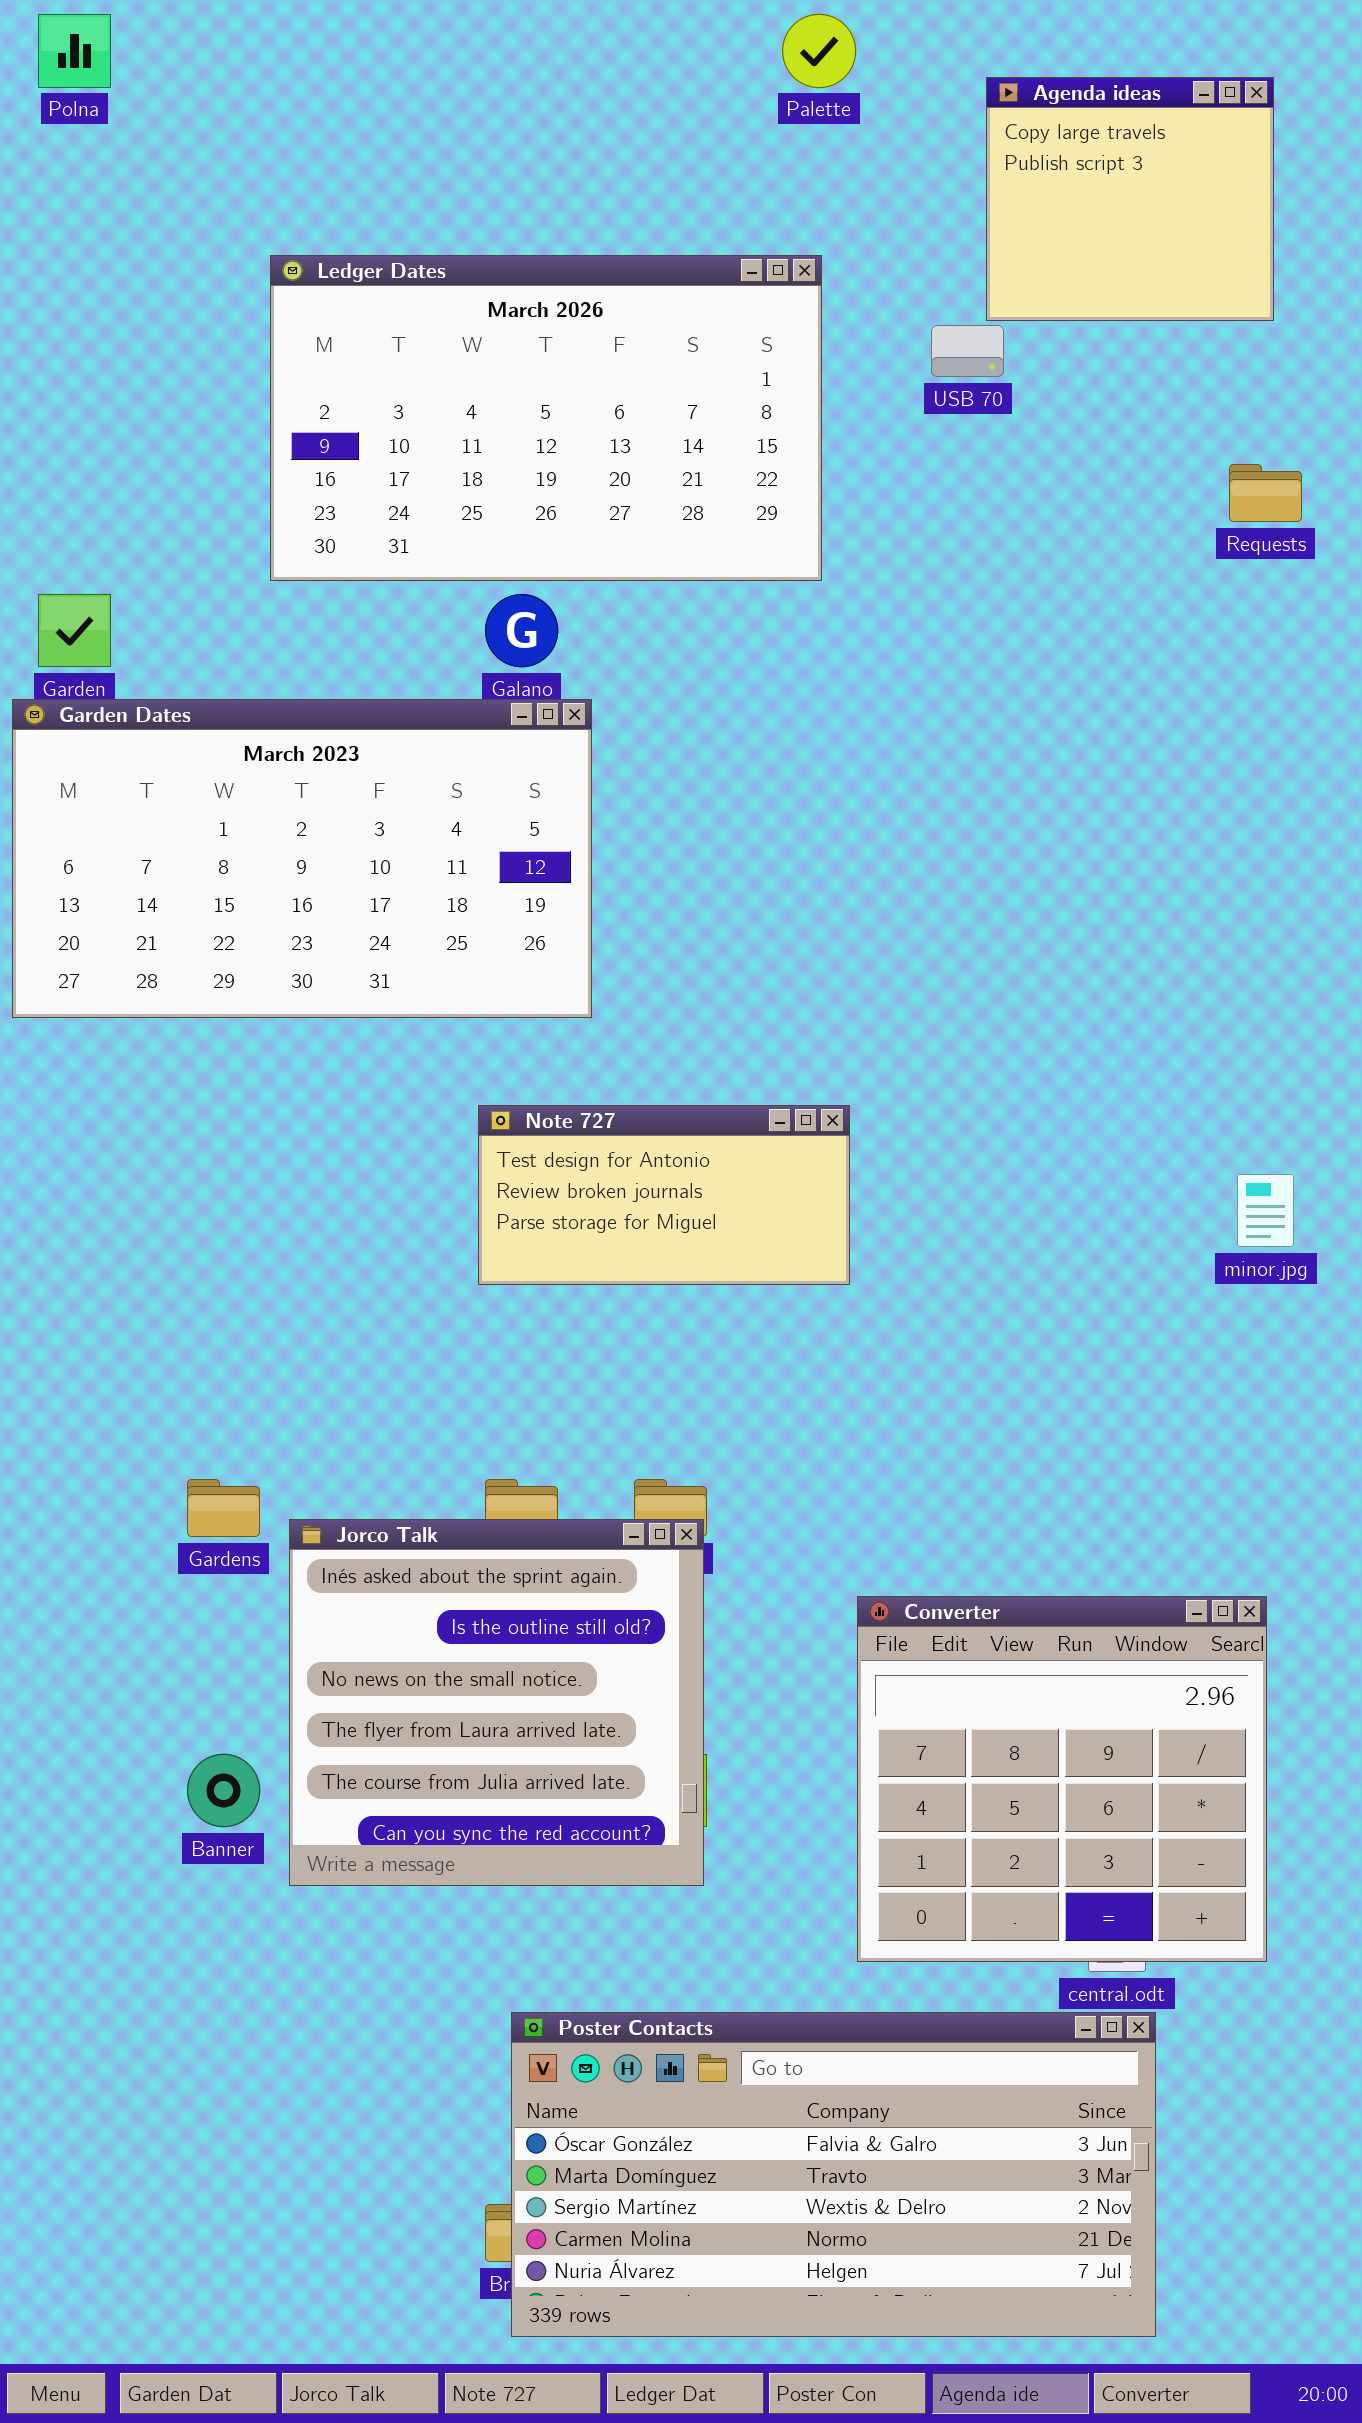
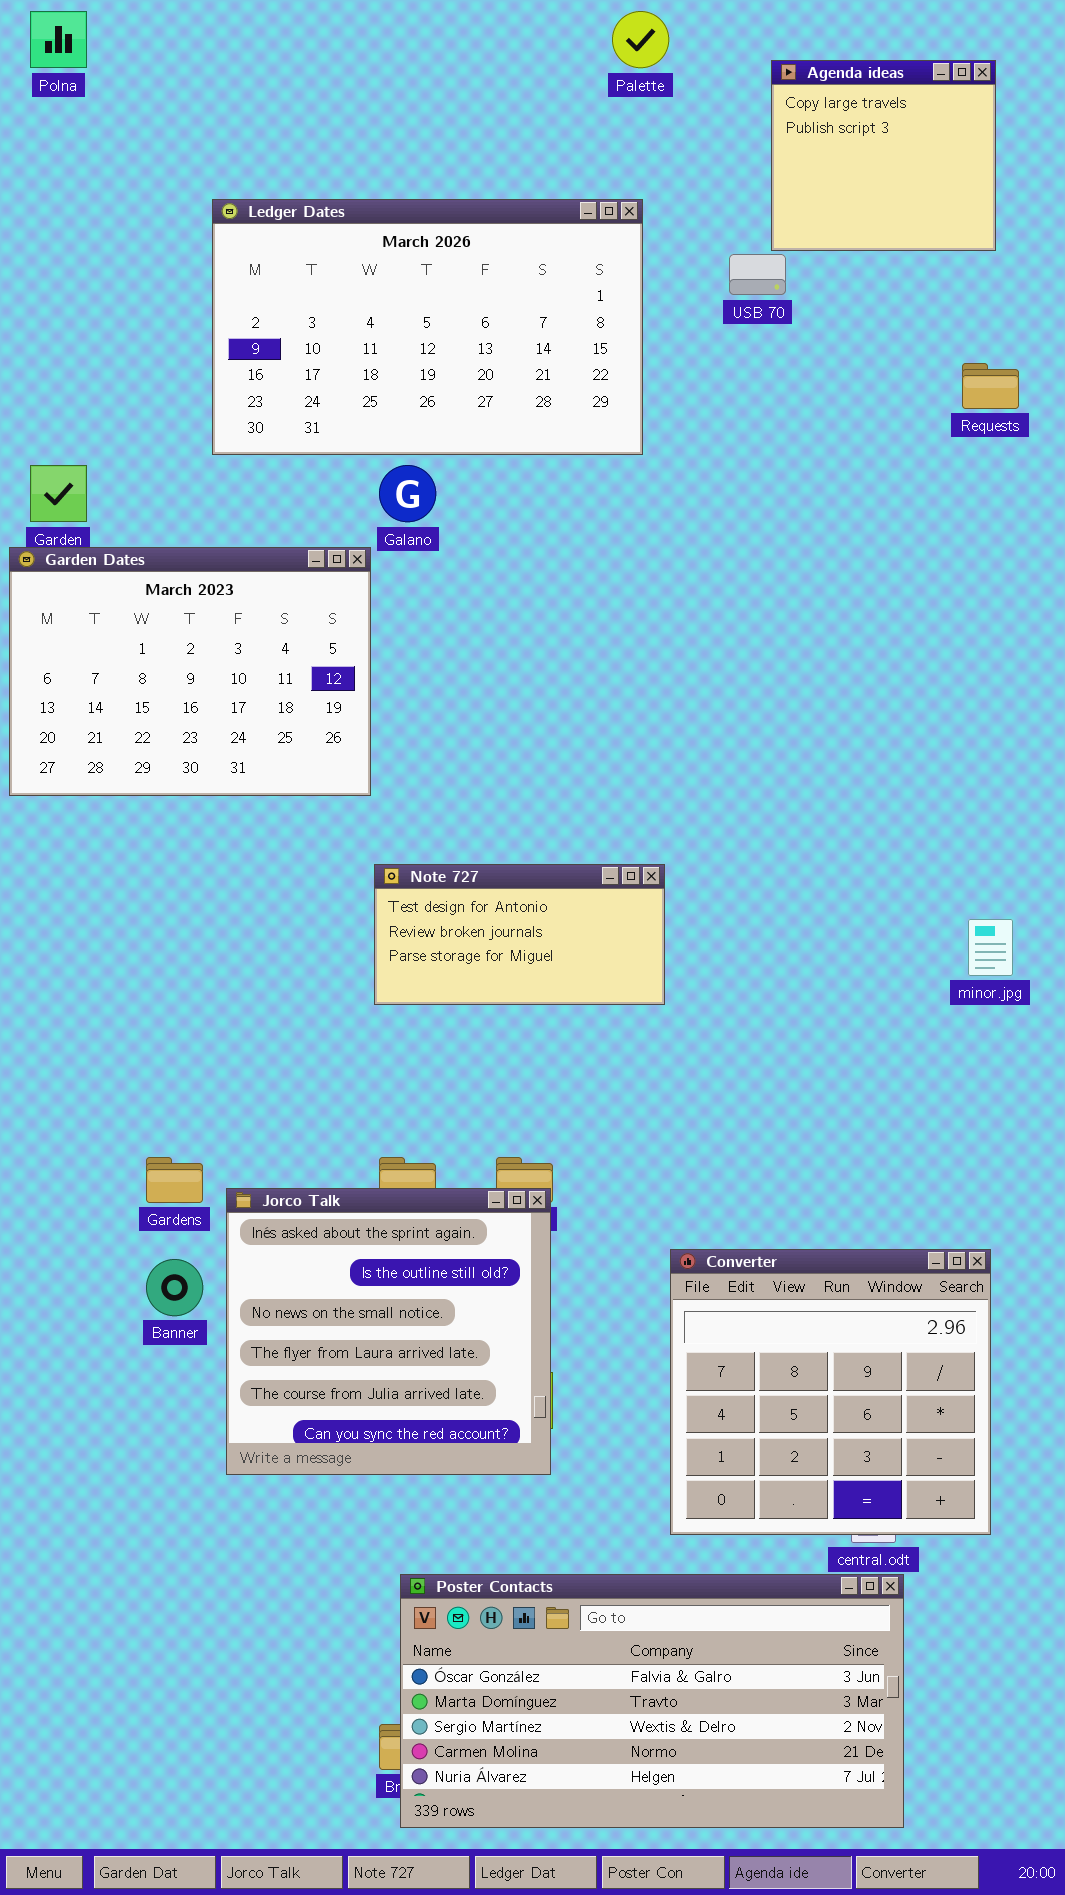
Garden Dates: [12,699,592,1018] -> [9,547,371,796], resized
Banner: [187,1754,260,1827] -> [146,1259,203,1316], moved

